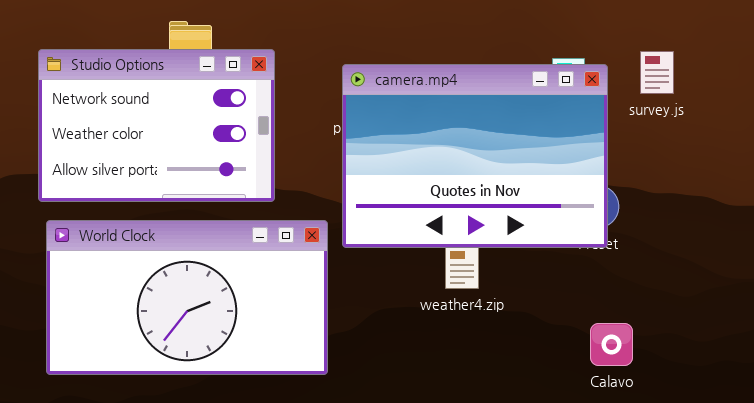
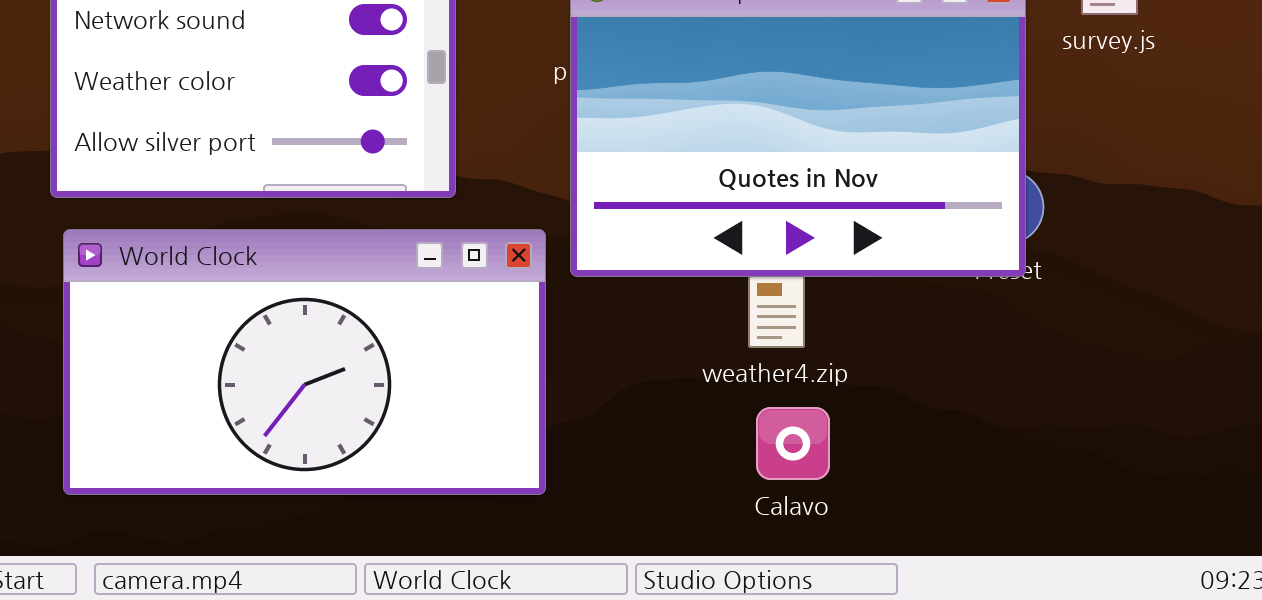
Calavo: [590,323,633,366] -> [756,407,830,480], moved

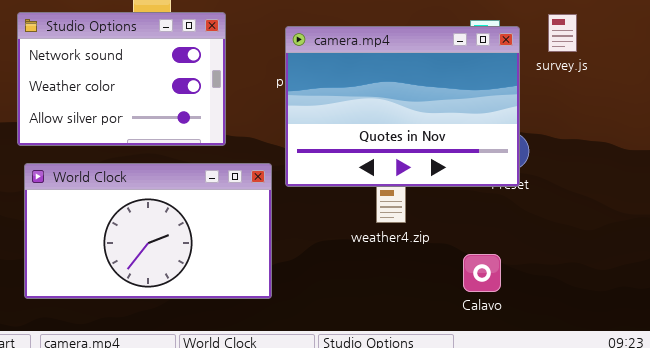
Calavo: [756,407,830,480] -> [463,254,501,292], moved

